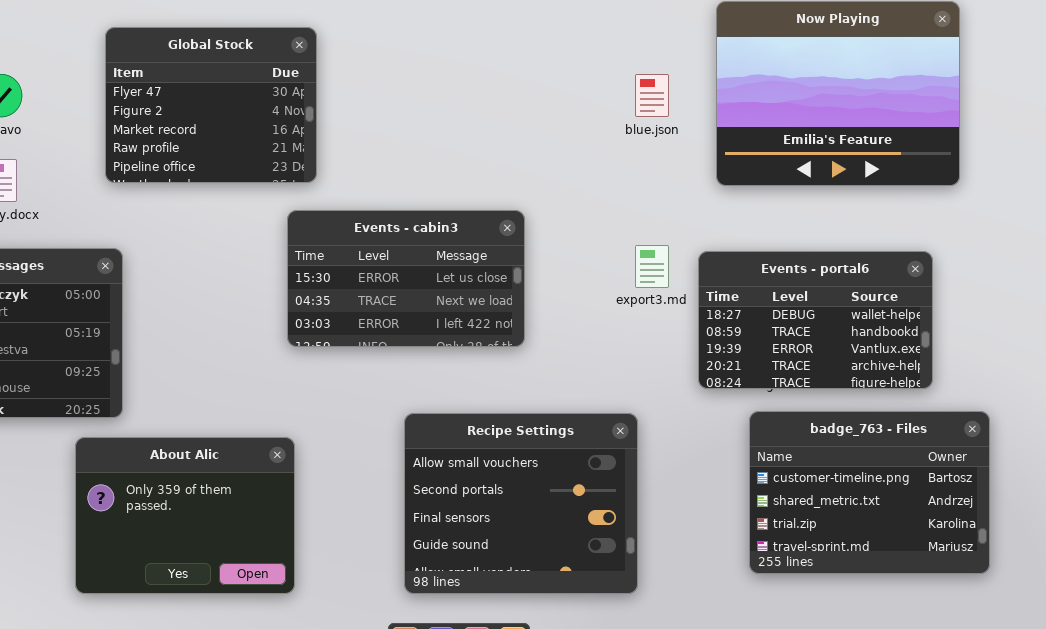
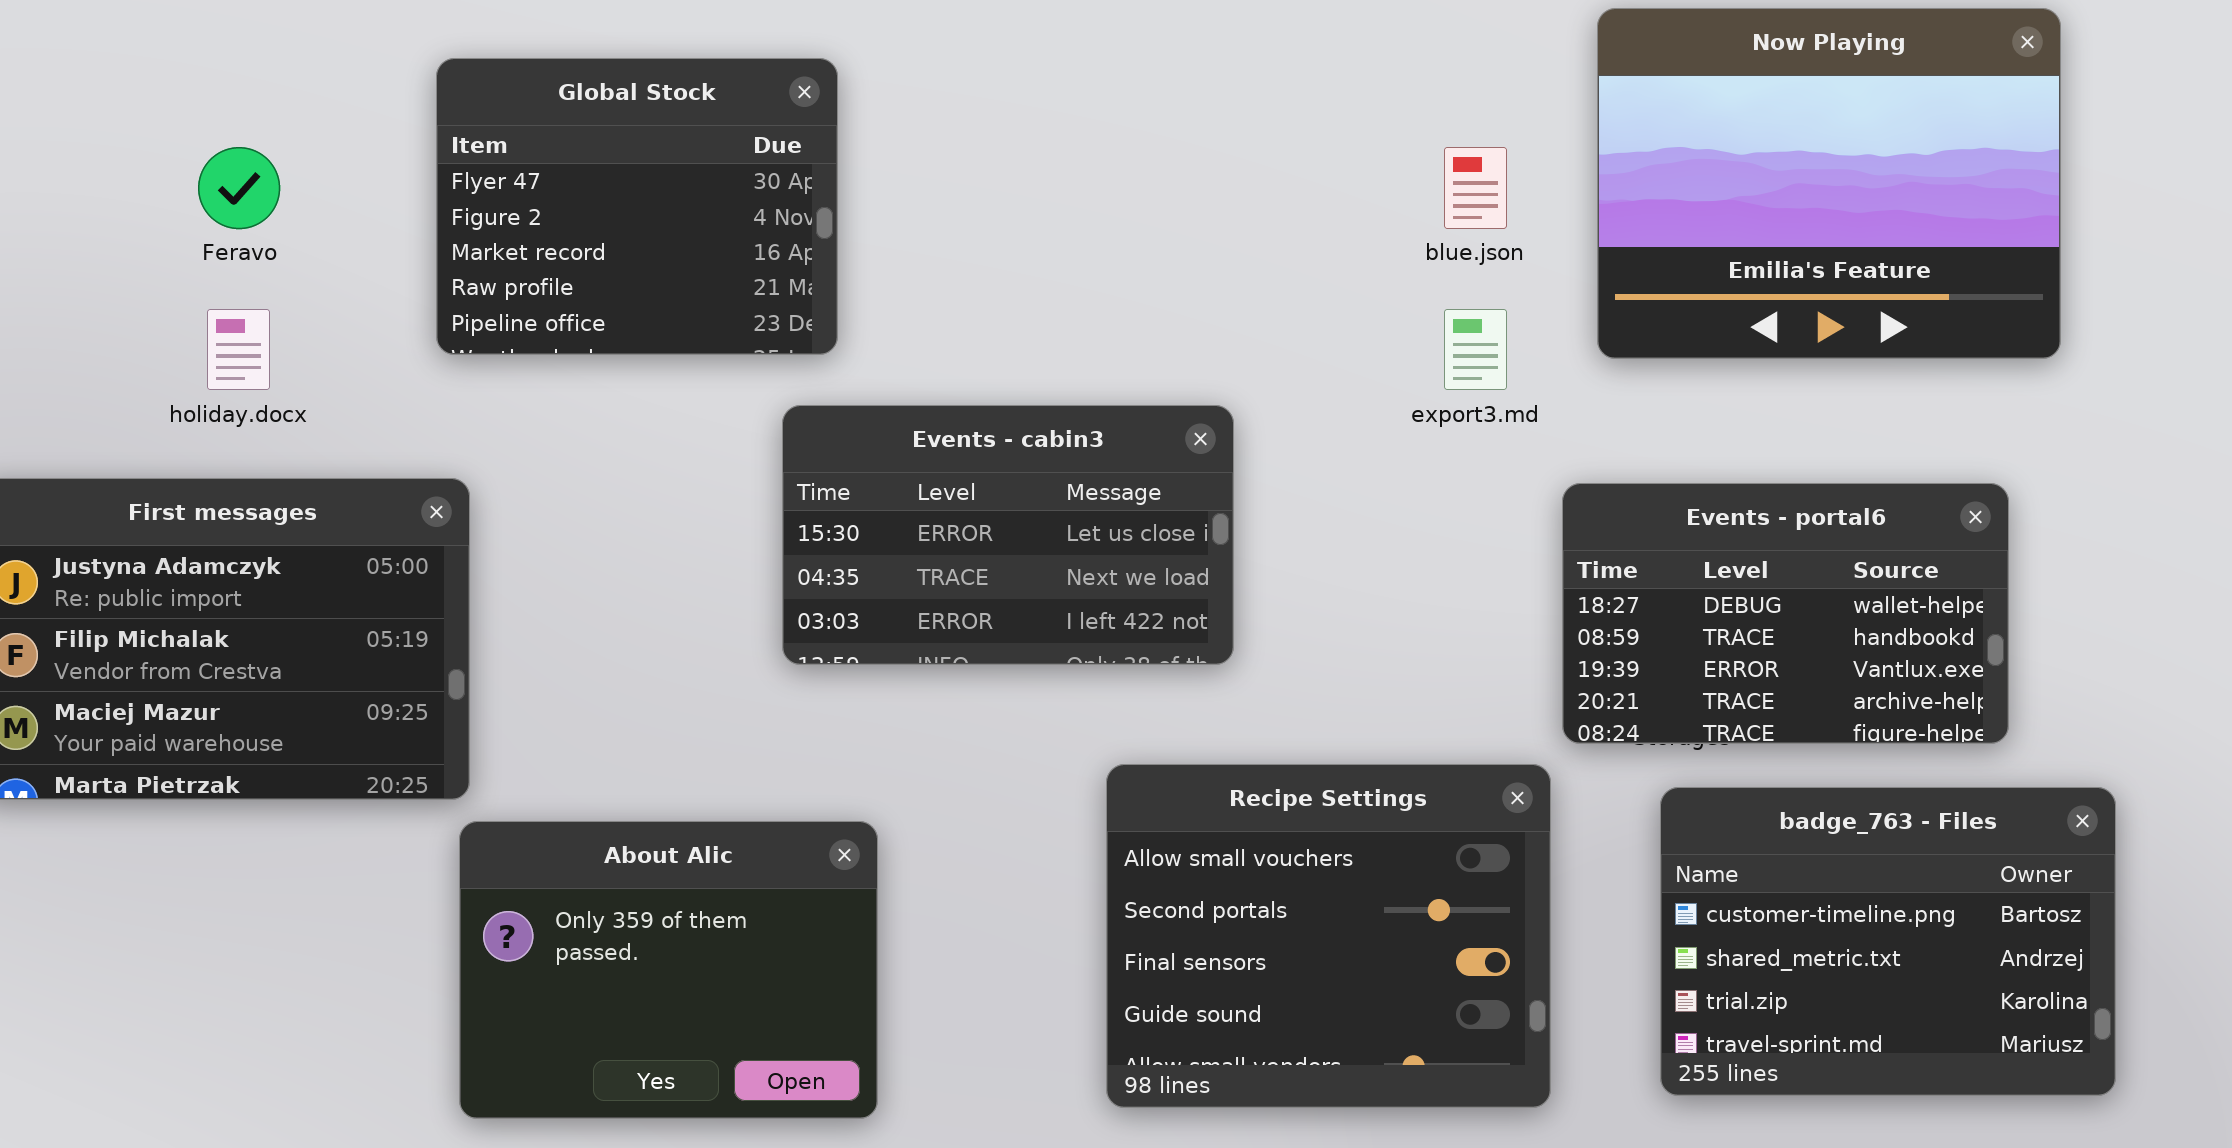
export3.md: [635,245,669,288] -> [1444,309,1507,390], moved
Recipe Settings: [404,413,638,594] -> [1106,764,1551,1108], moved
About Alic: [75,437,295,594] -> [459,821,878,1119], moved

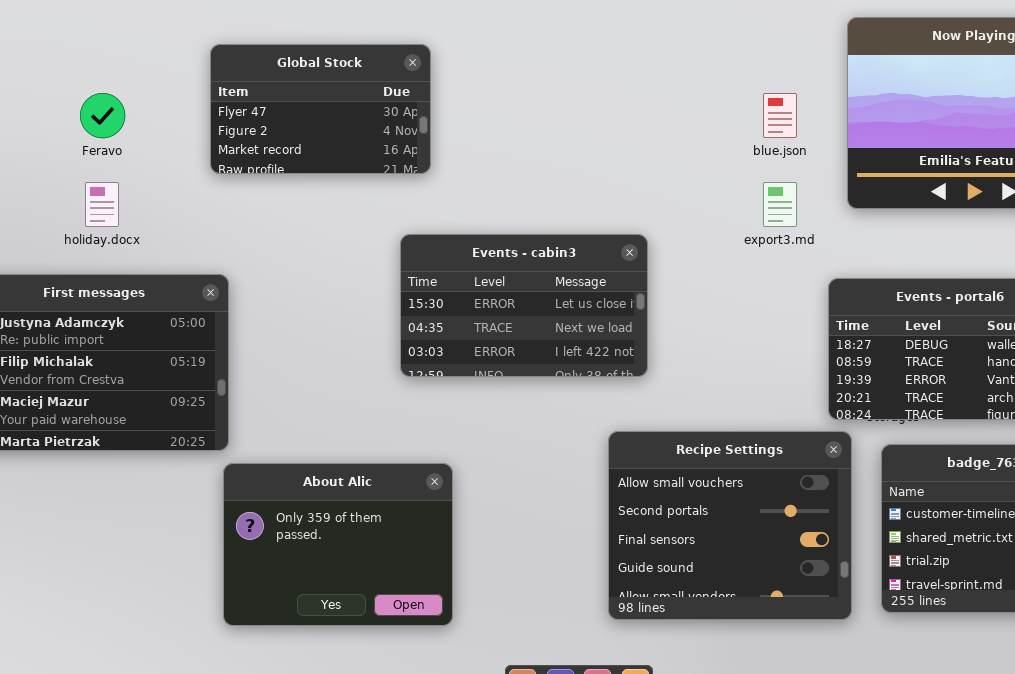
Global Stock: [436,58,838,355] -> [210,44,431,174], resized
Recipe Settings: [1106,764,1551,1108] -> [608,431,852,620], moved

